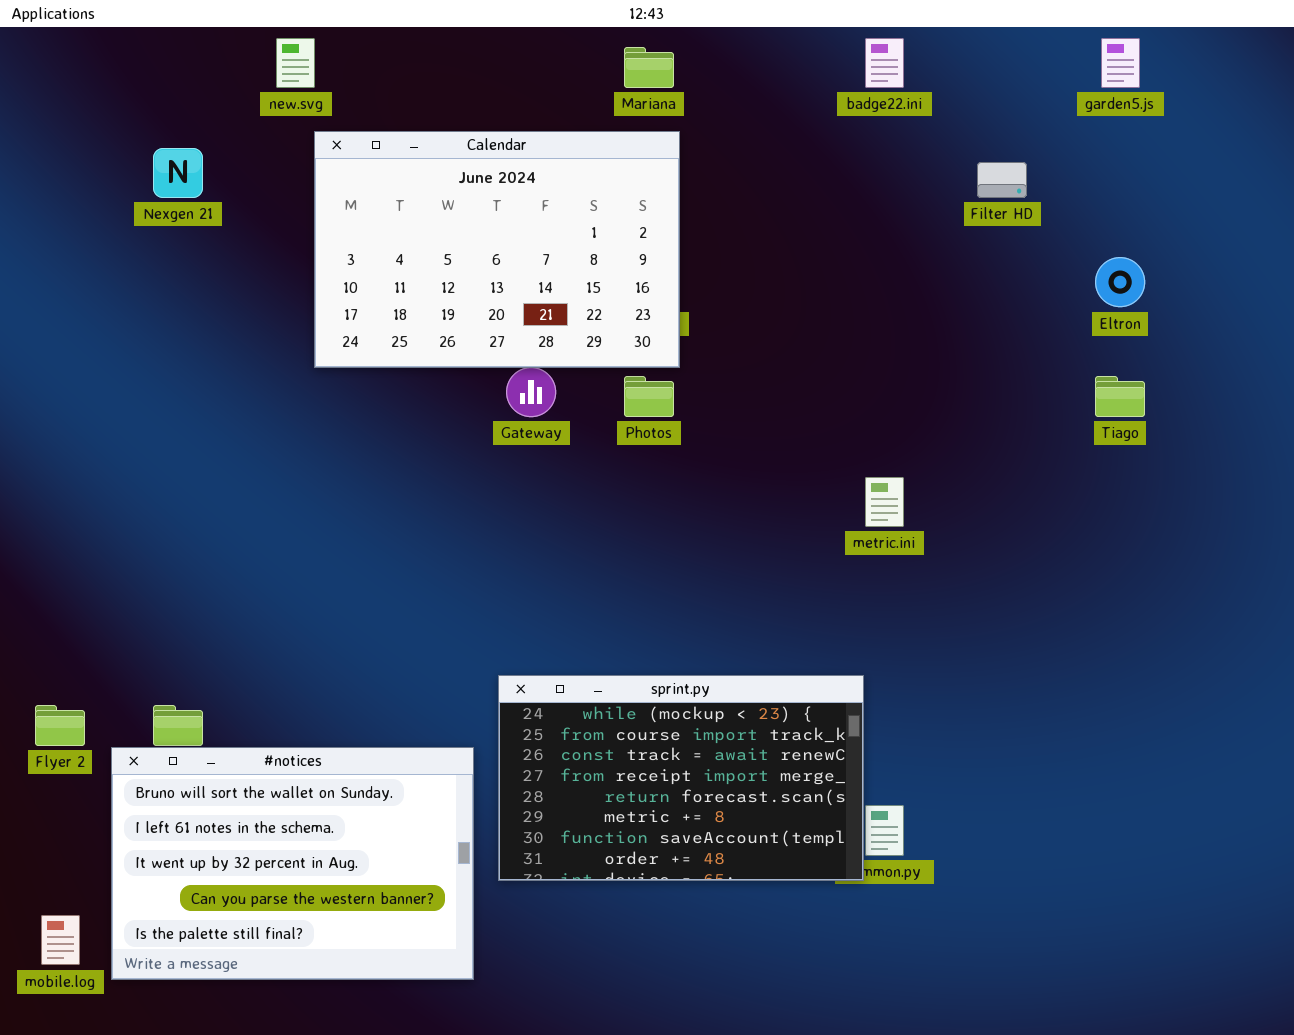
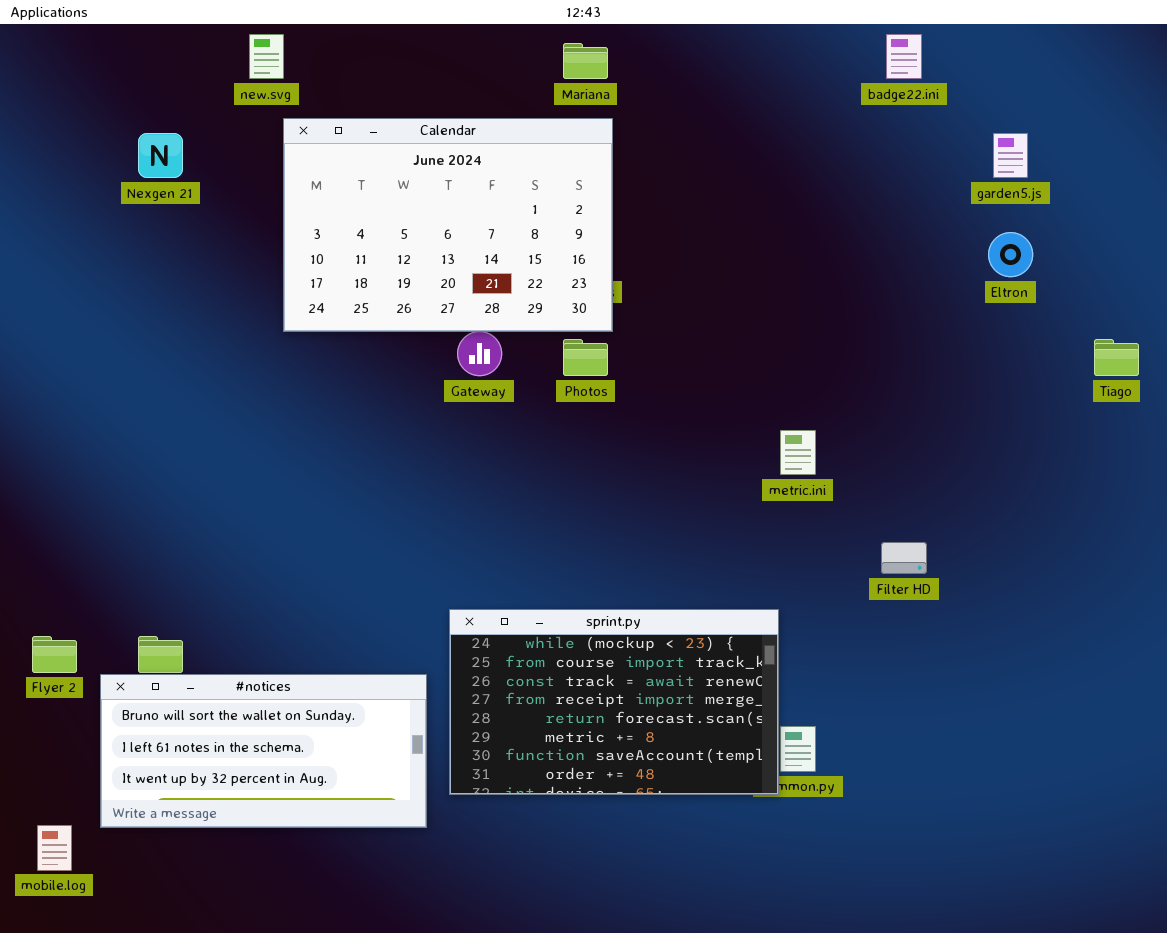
badge22.ini: [865,38,904,88] -> [886,34,922,79], moved
garden5.js: [1101,38,1140,88] -> [993,133,1028,178], moved
Filter HD: [977,162,1027,198] -> [881,542,927,574], moved
Tiago: [1095,376,1145,417] -> [1094,339,1139,376], moved
#notices: [111,747,474,980] -> [100,674,427,828], resized

